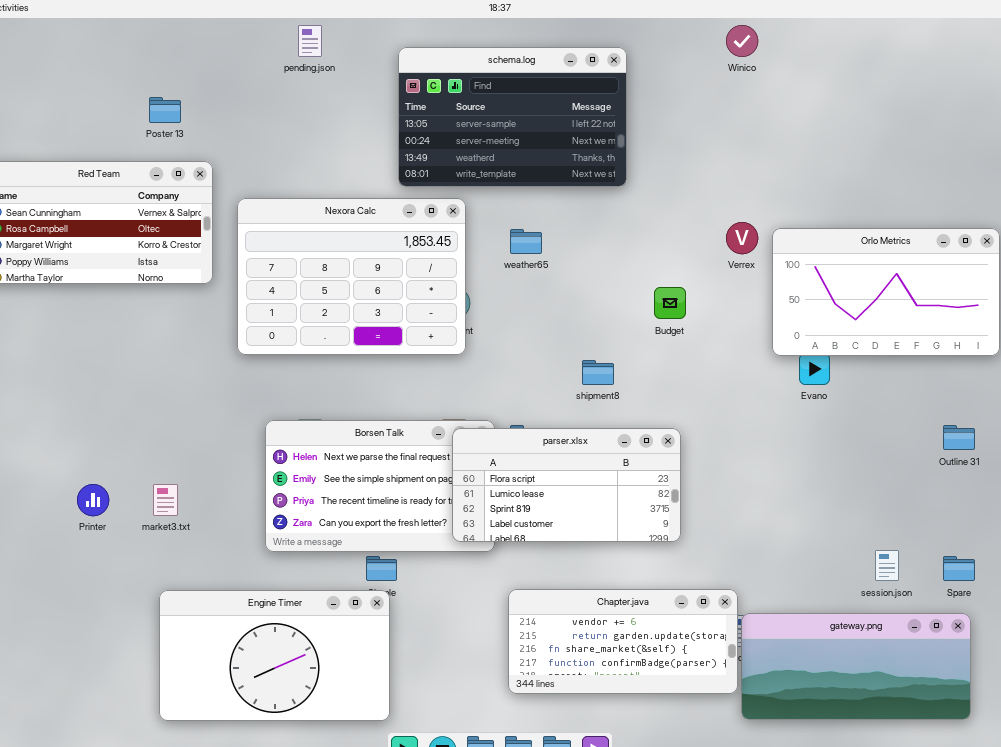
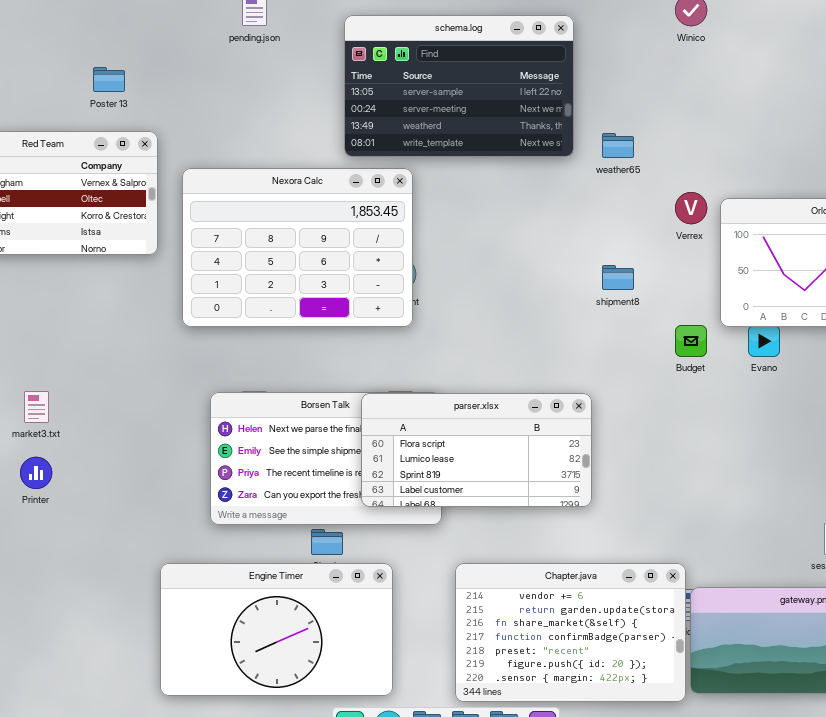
weather65: [510,229,542,254] -> [602,133,634,158], moved
Budget: [654,287,686,319] -> [675,325,707,357], moved
shipment8: [582,360,614,385] -> [602,265,634,290], moved
parser.xlsx: [452,428,681,542] -> [361,393,592,507], moved
market3.txt: [153,484,178,516] -> [24,391,49,423], moved
Chapter.java: [508,589,738,694] -> [455,563,686,702], resized
Engine Timer: [159,590,390,721] -> [160,563,393,696], moved

